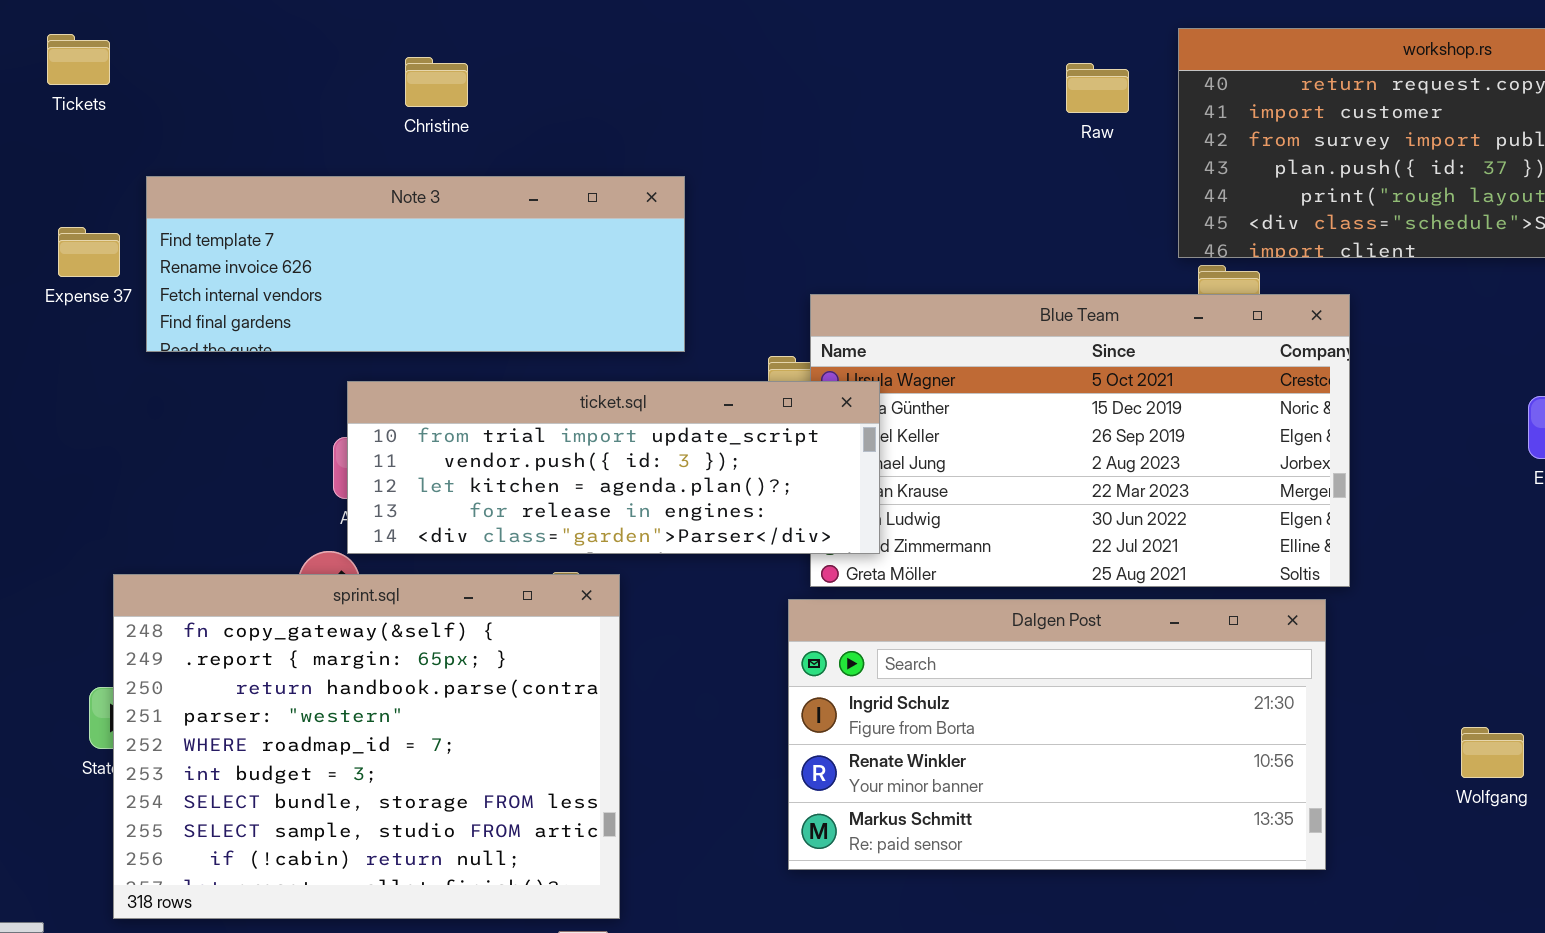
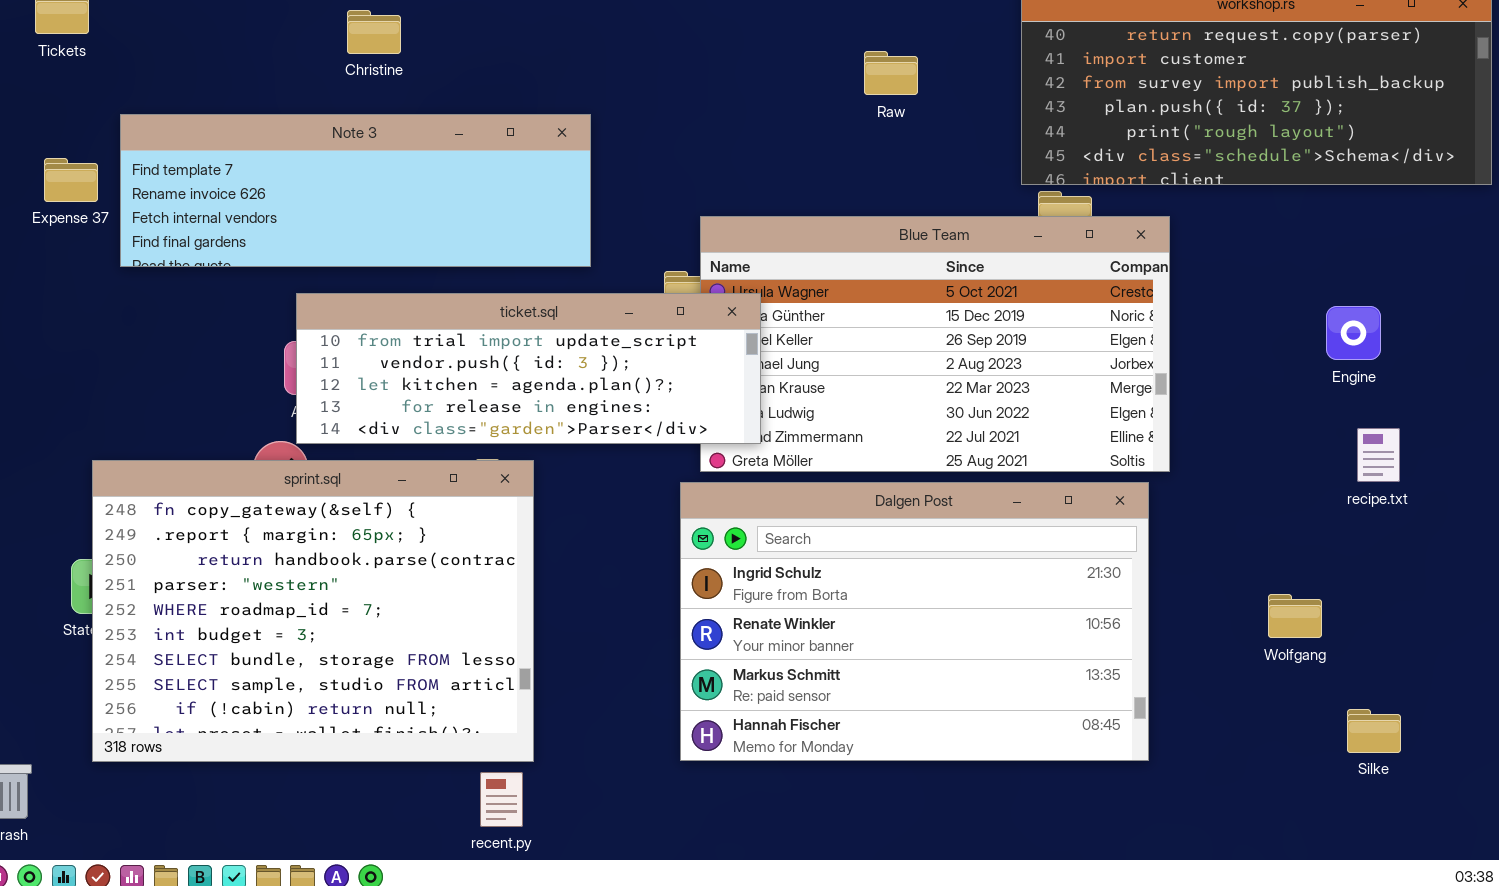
Raw: [1066,63,1129,113] -> [864,51,918,95], moved
Dalgen Post: [788,599,1326,870] -> [680,482,1149,761], resized

